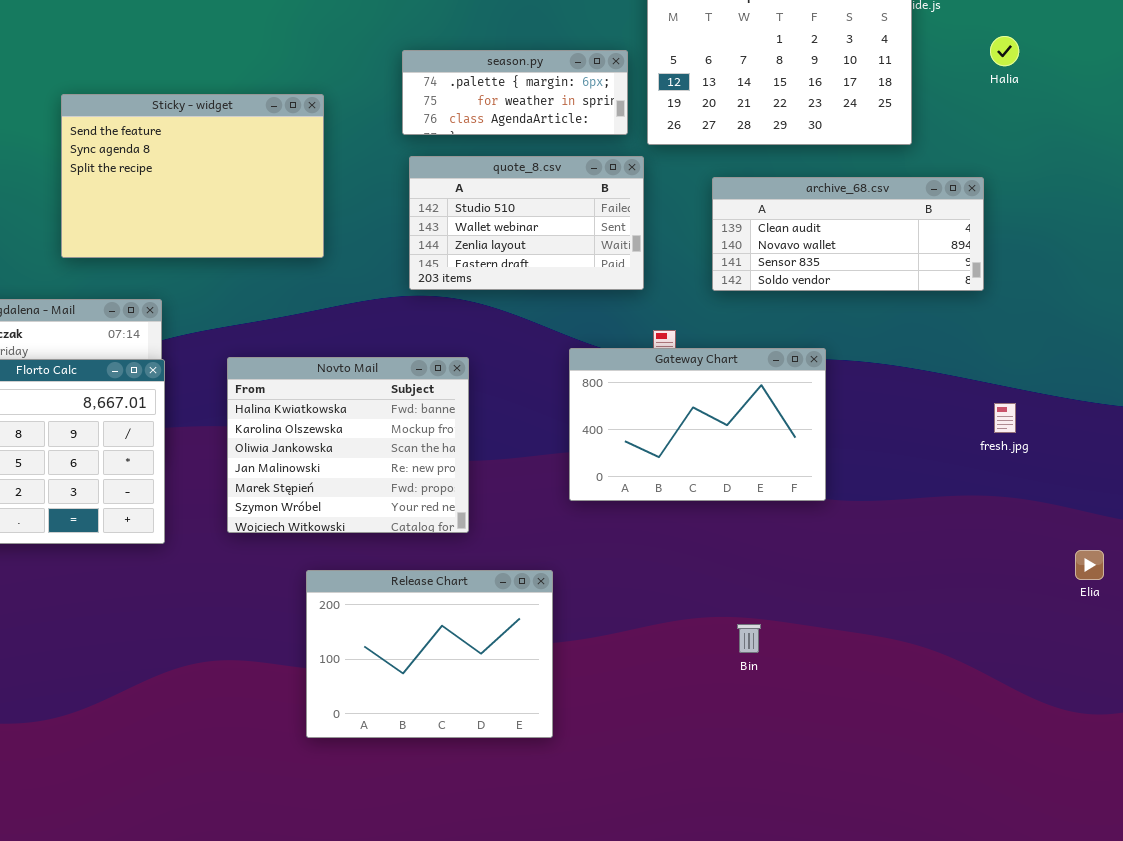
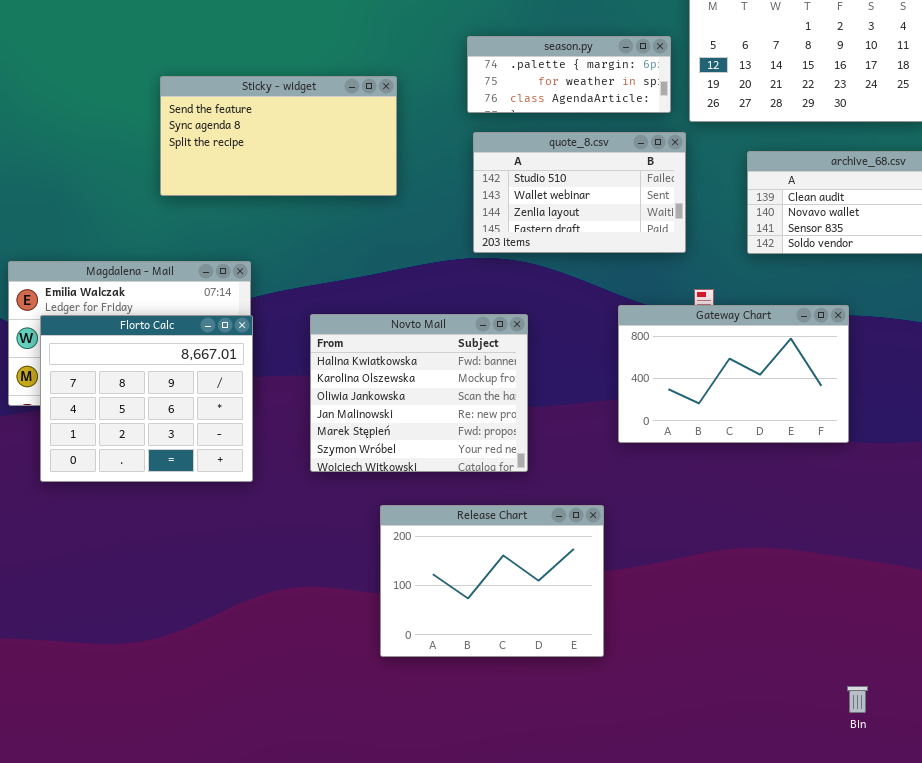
Sticky - widget: [61,94,324,258] -> [160,76,397,196], resized
Bin: [737,624,761,653] -> [847,686,868,713], moved

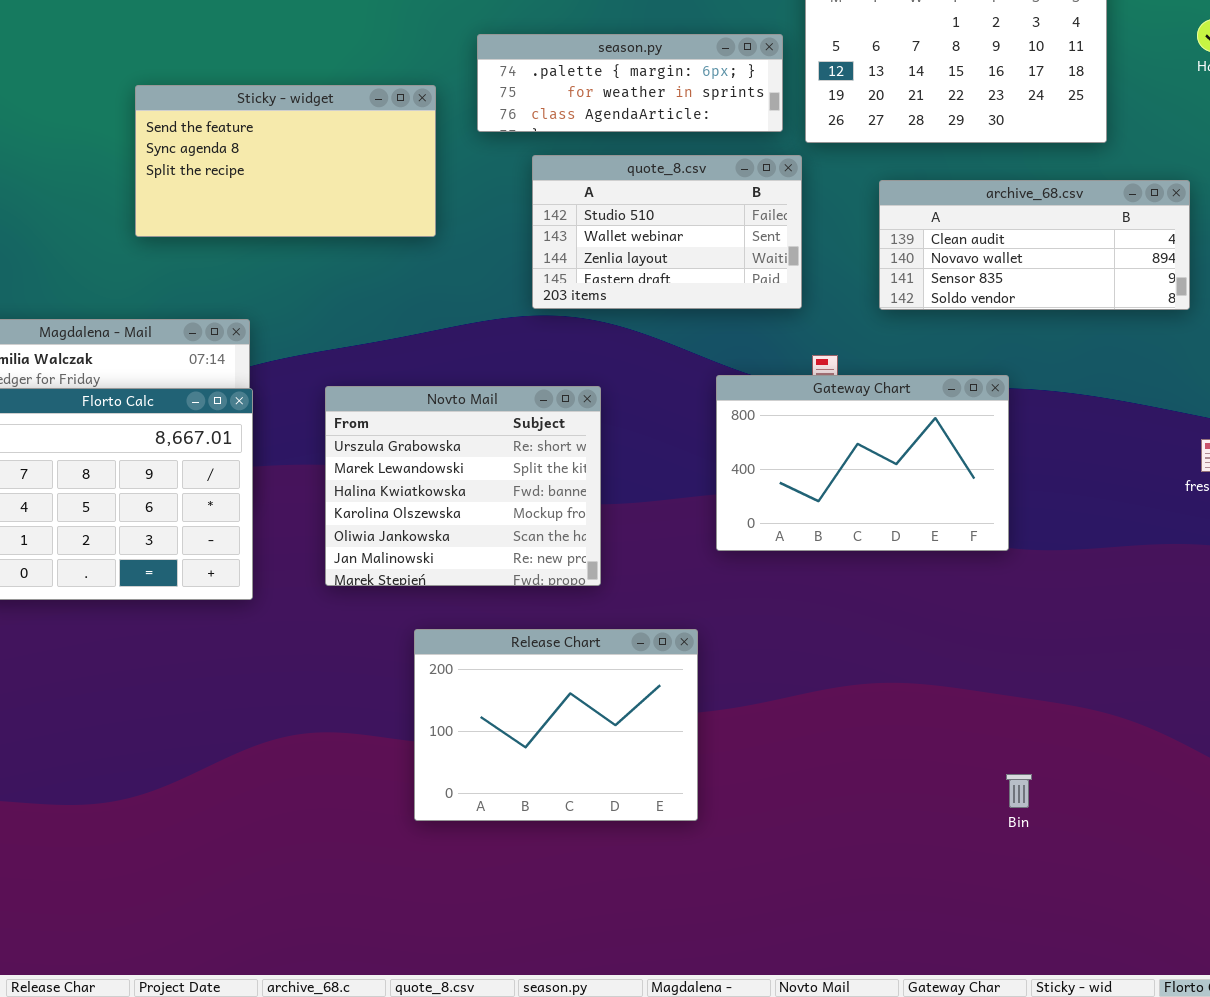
season.py: [467,36,671,113] -> [477,34,783,132], resized
Novto Mail: [310,314,528,472] -> [325,386,601,586], scrolled up 2 rows
Bin: [847,686,868,713] -> [1006,774,1032,808], moved

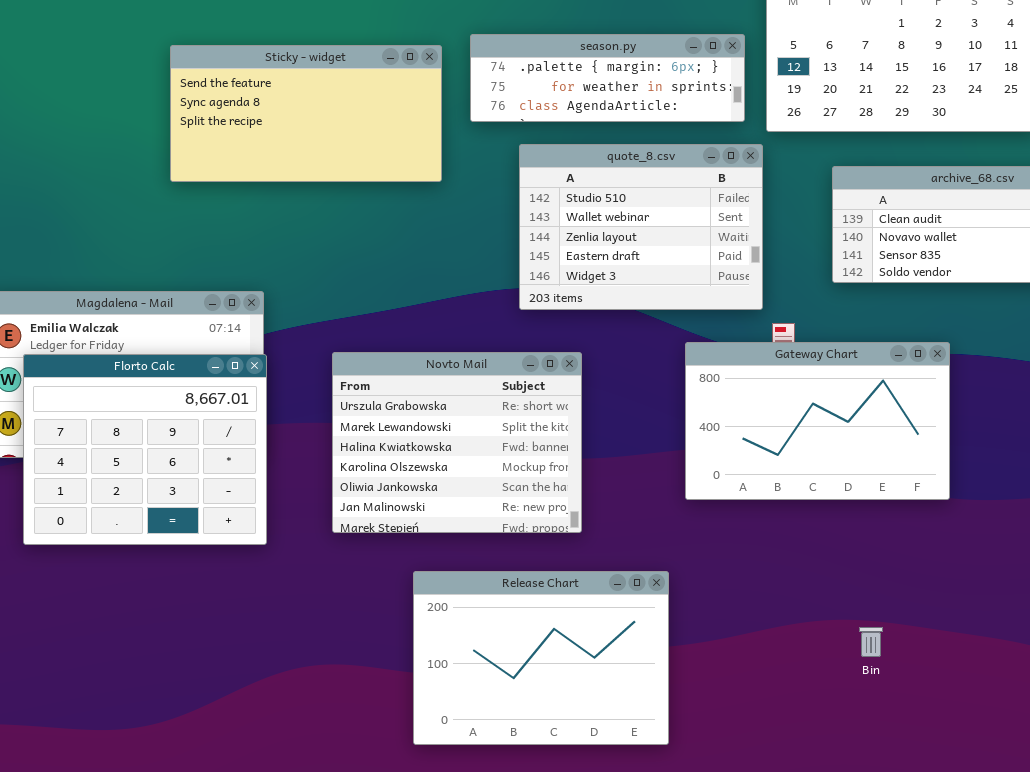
Sticky - widget: [135,85,436,237] -> [170,45,442,182], moved
quote_8.csv: [532,155,802,309] -> [519,144,763,310], resized
Bin: [1006,774,1032,808] -> [859,627,883,657], moved

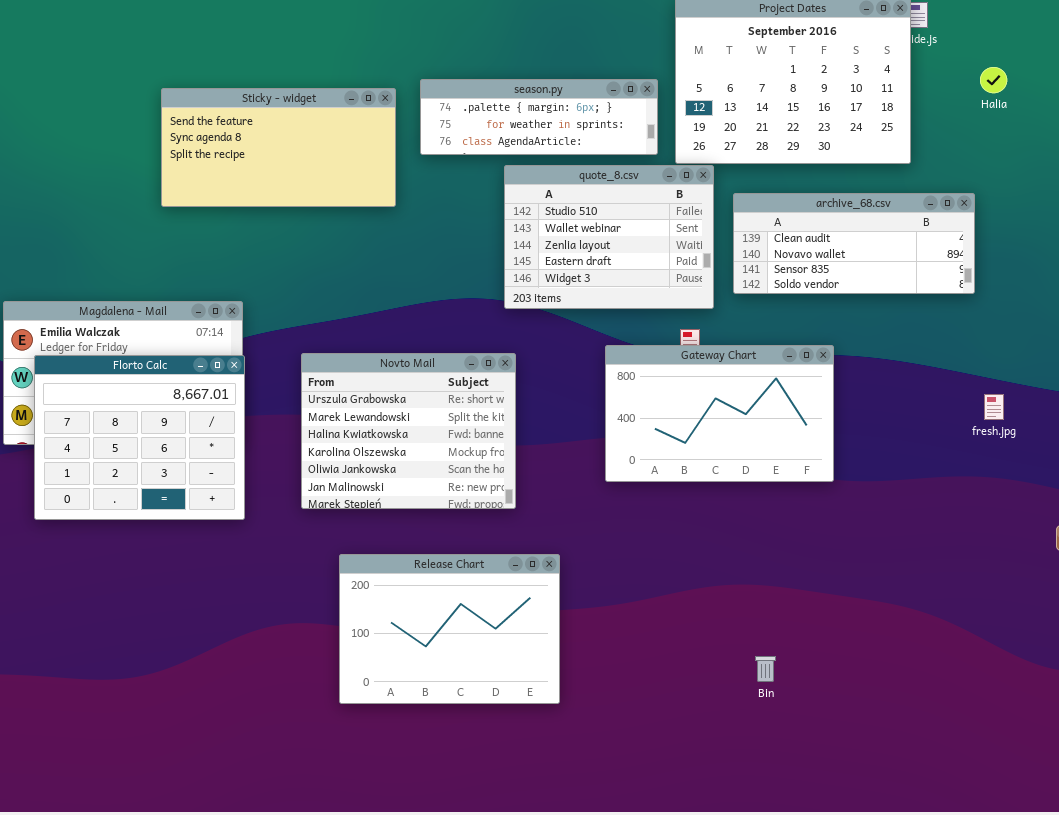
quote_8.csv: [519,144,763,310] -> [504,165,714,309], moved
Release Chart: [413,571,669,745] -> [339,554,560,704], moved
Bin: [859,627,883,657] -> [755,656,776,682], moved

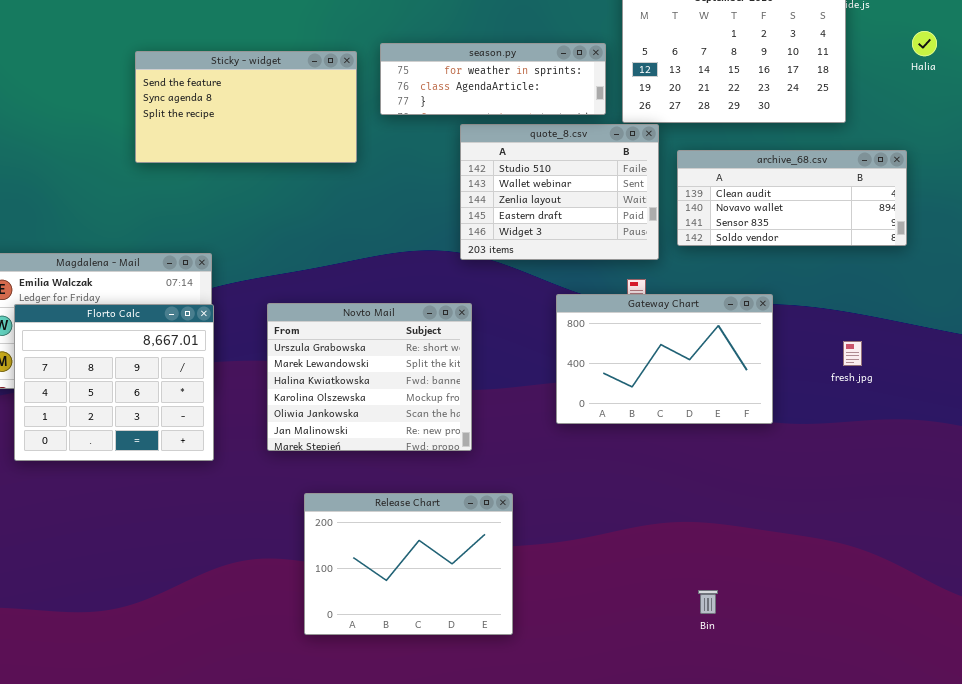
season.py: [420,79,658,155] -> [380,43,606,115], scrolled down 1 row
fresh.jpg: [984,394,1004,420] -> [843,341,862,366], moved

